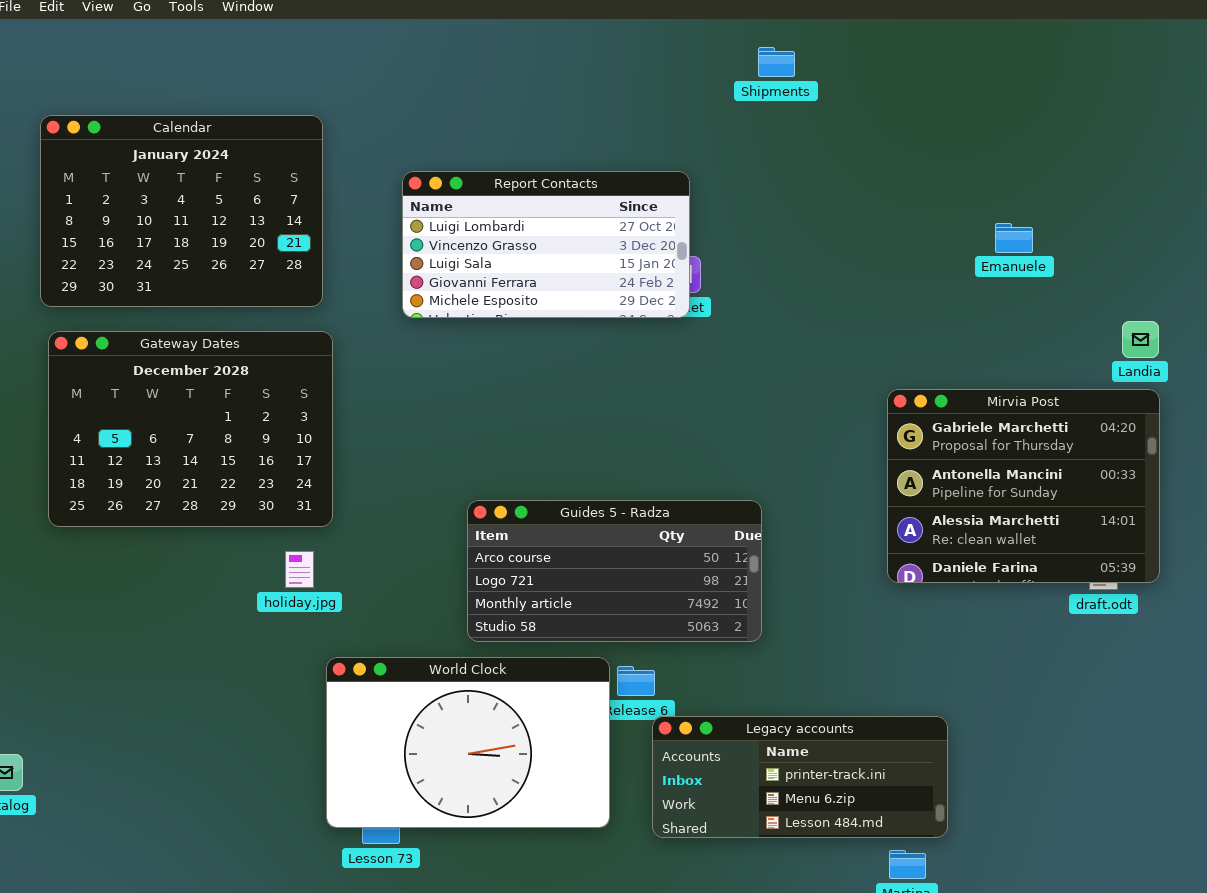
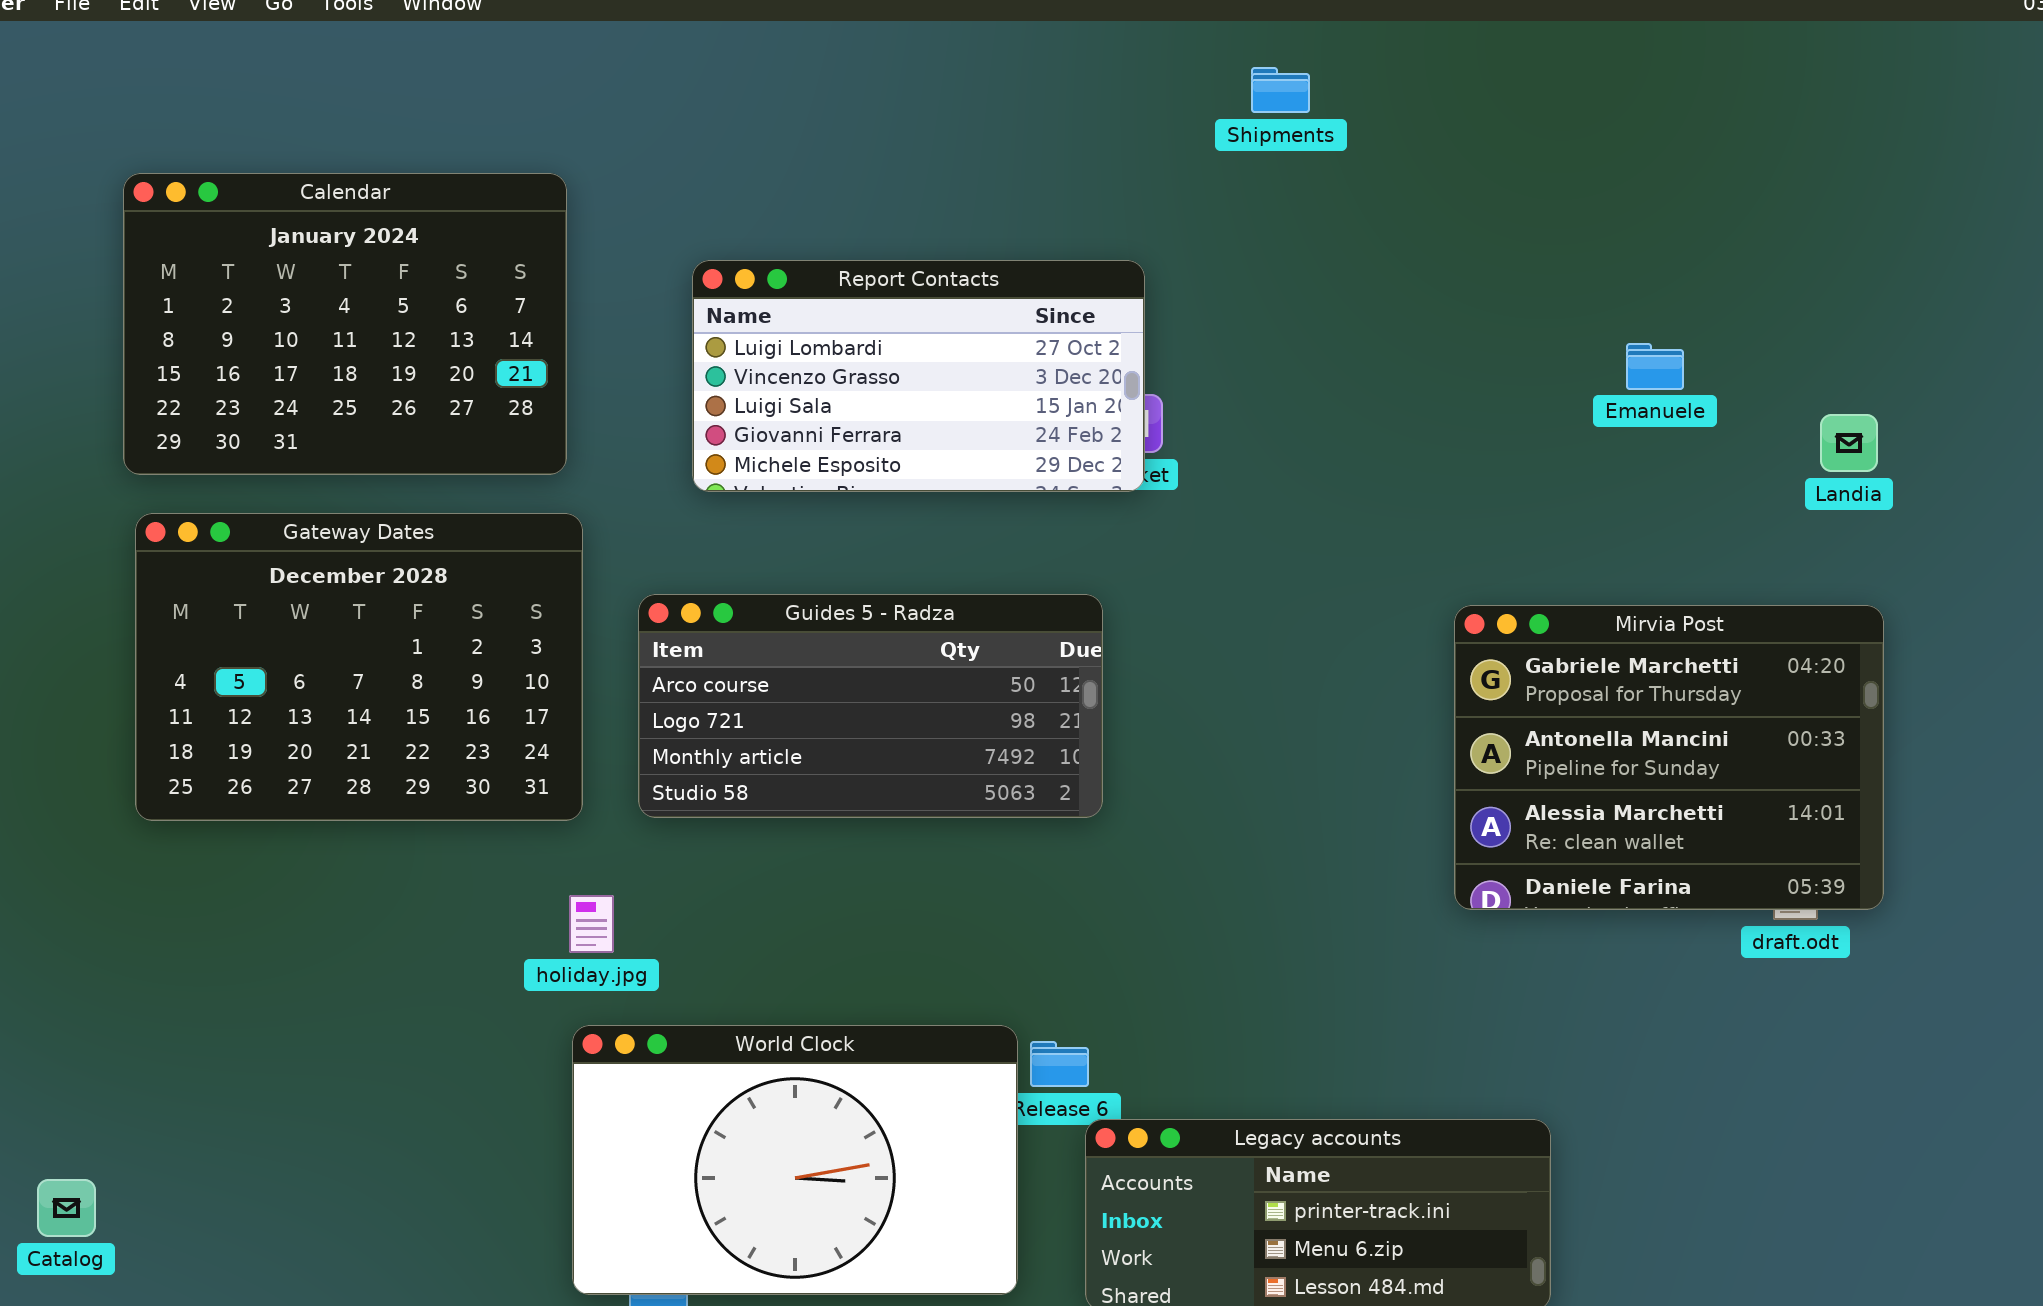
Landia: [1122,321,1159,358] -> [1820,414,1878,472], moved
Guides 5 - Radza: [467,500,762,642] -> [638,594,1103,818], moved
holiday.jpg: [285,551,314,588] -> [569,895,614,953], moved

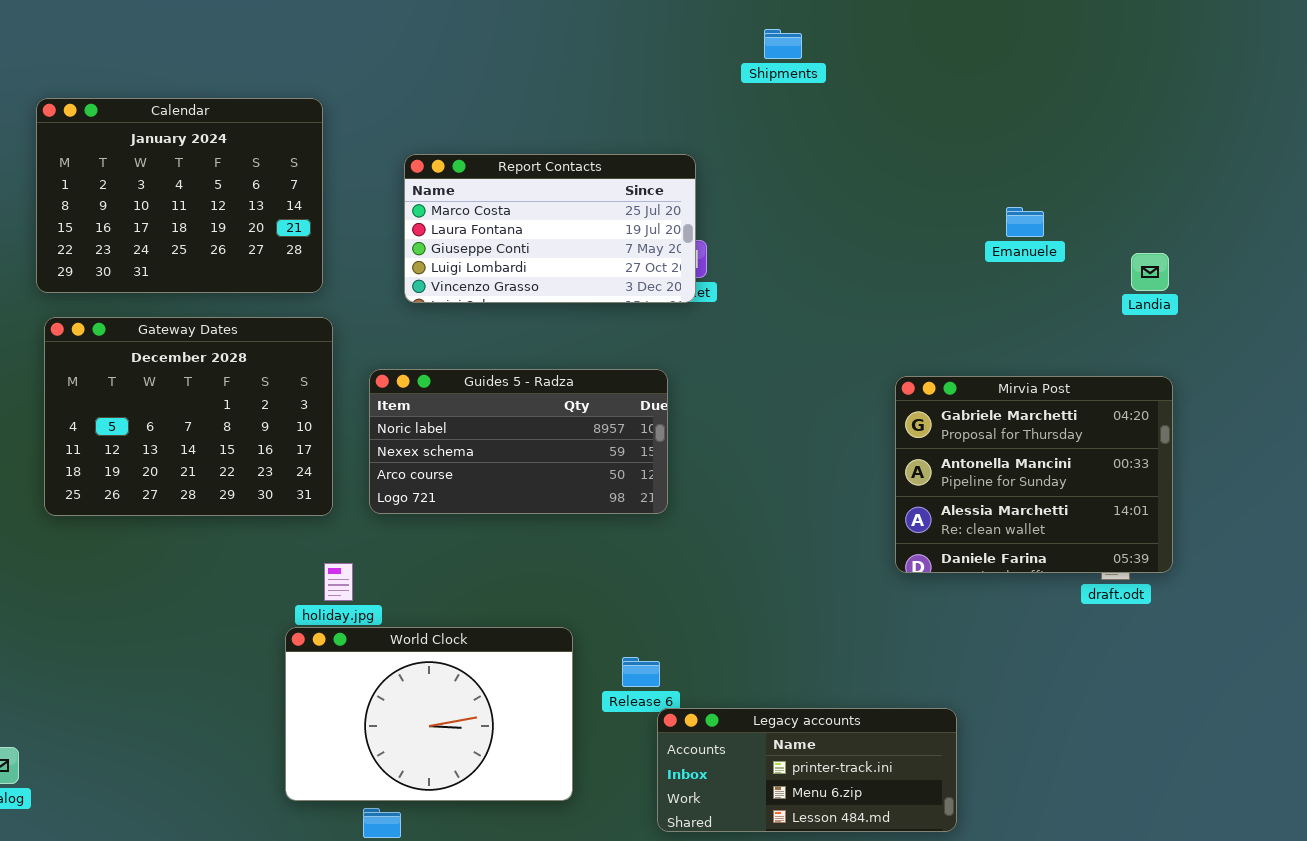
Report Contacts: [692,260,1145,492] -> [404,154,696,303], scrolled up 3 rows
Guides 5 - Radza: [638,594,1103,818] -> [369,369,668,514], scrolled up 2 rows
World Clock: [572,1025,1018,1295] -> [285,627,573,801], moved

